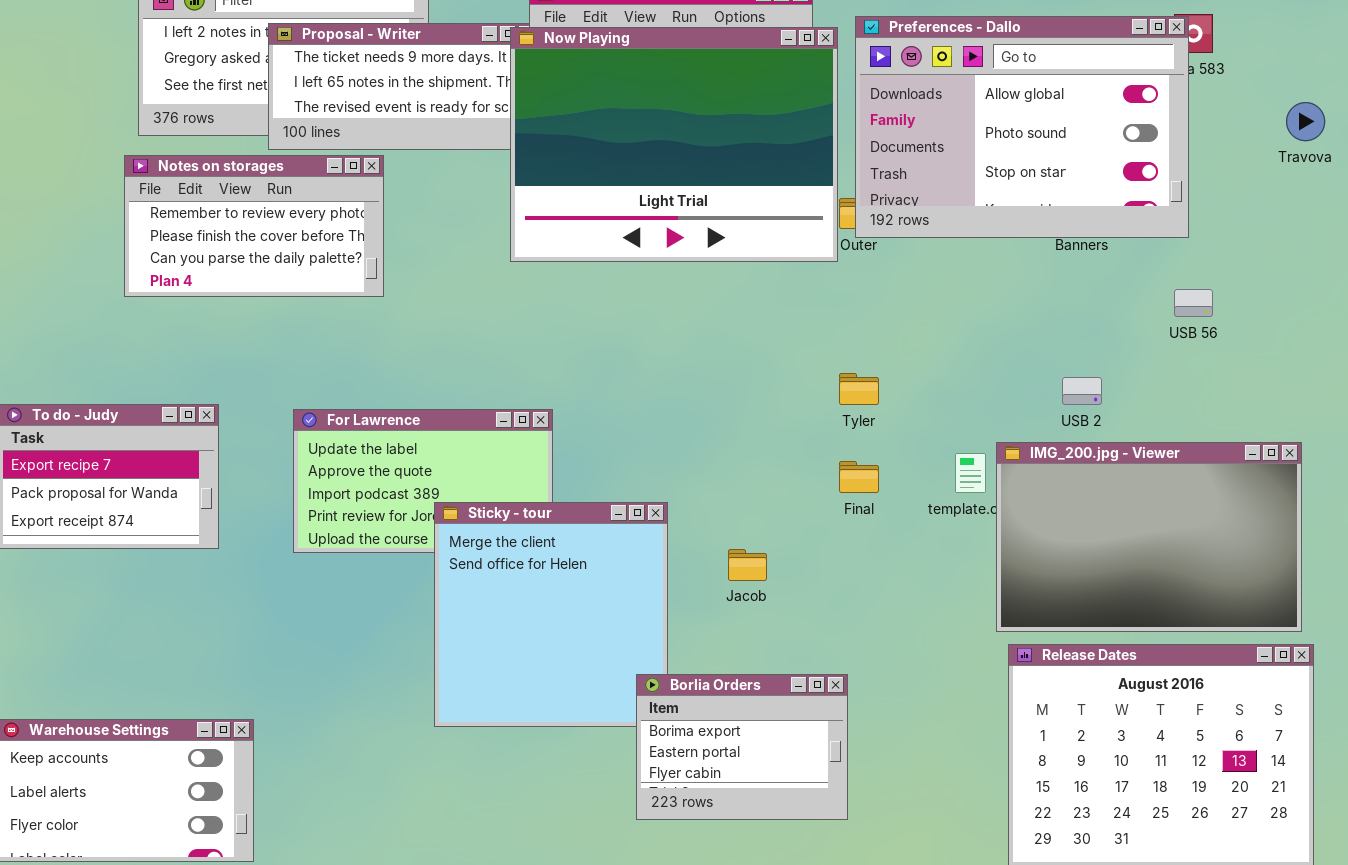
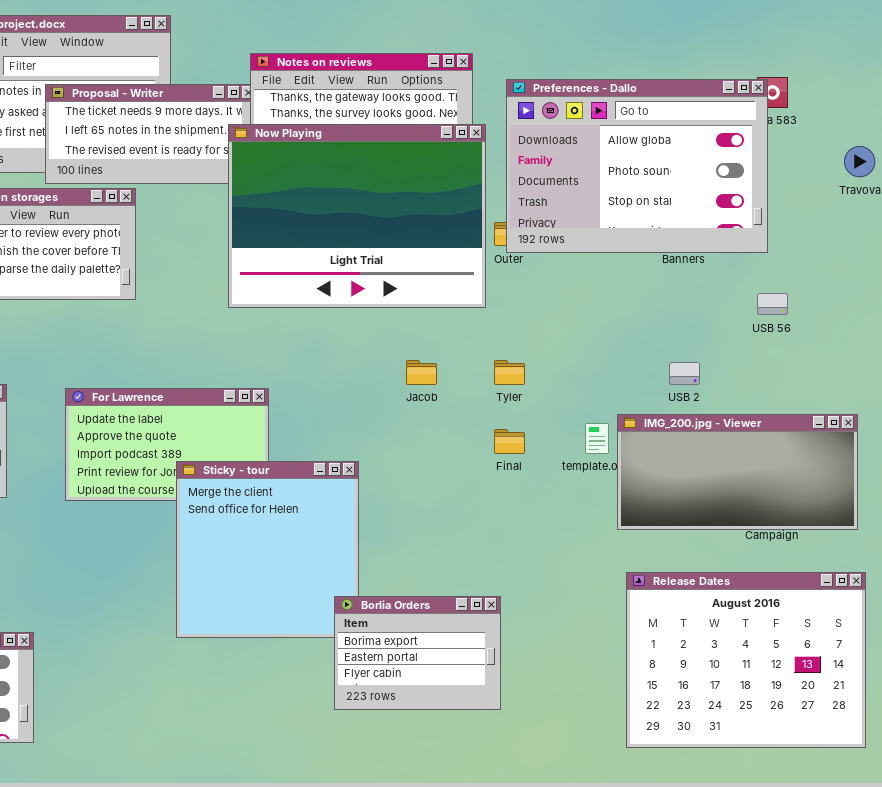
Now Playing: [510,27,838,262] -> [228,124,486,308], moved
IMG_200.jpg - Viewer: [996,442,1302,632] -> [617,414,858,530], resized
Jacob: [728,549,767,581] -> [406,360,437,385], moved

